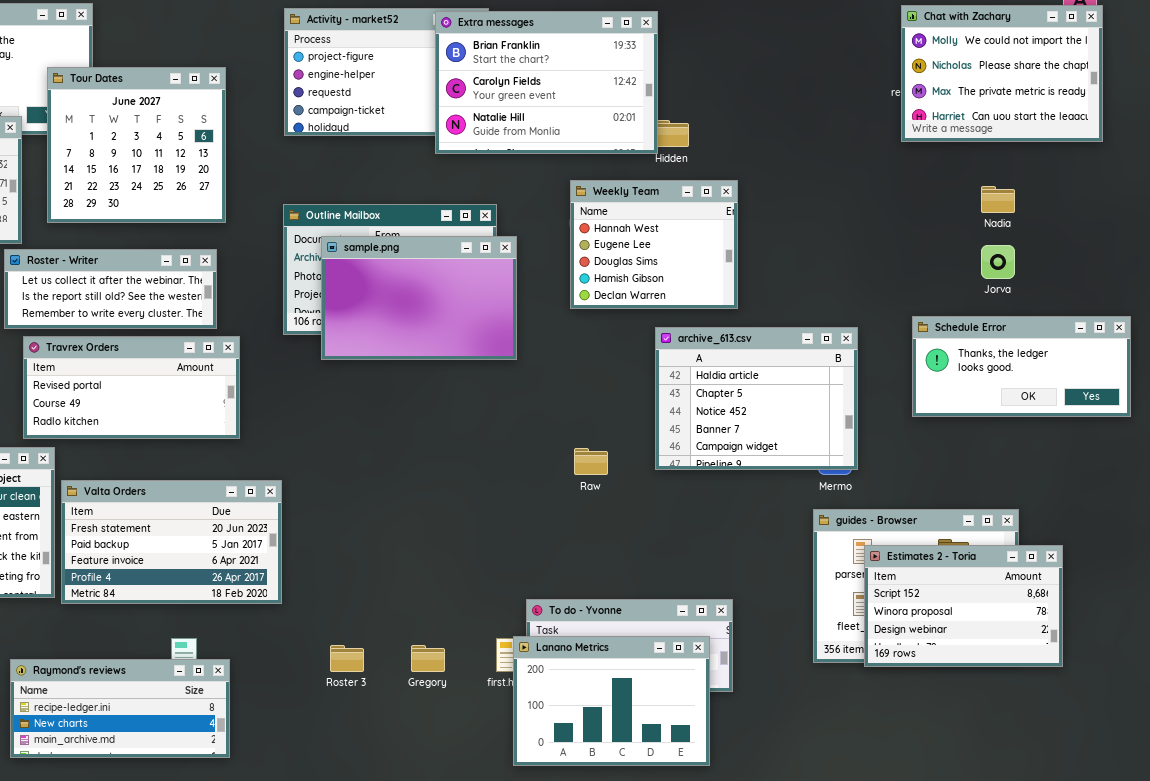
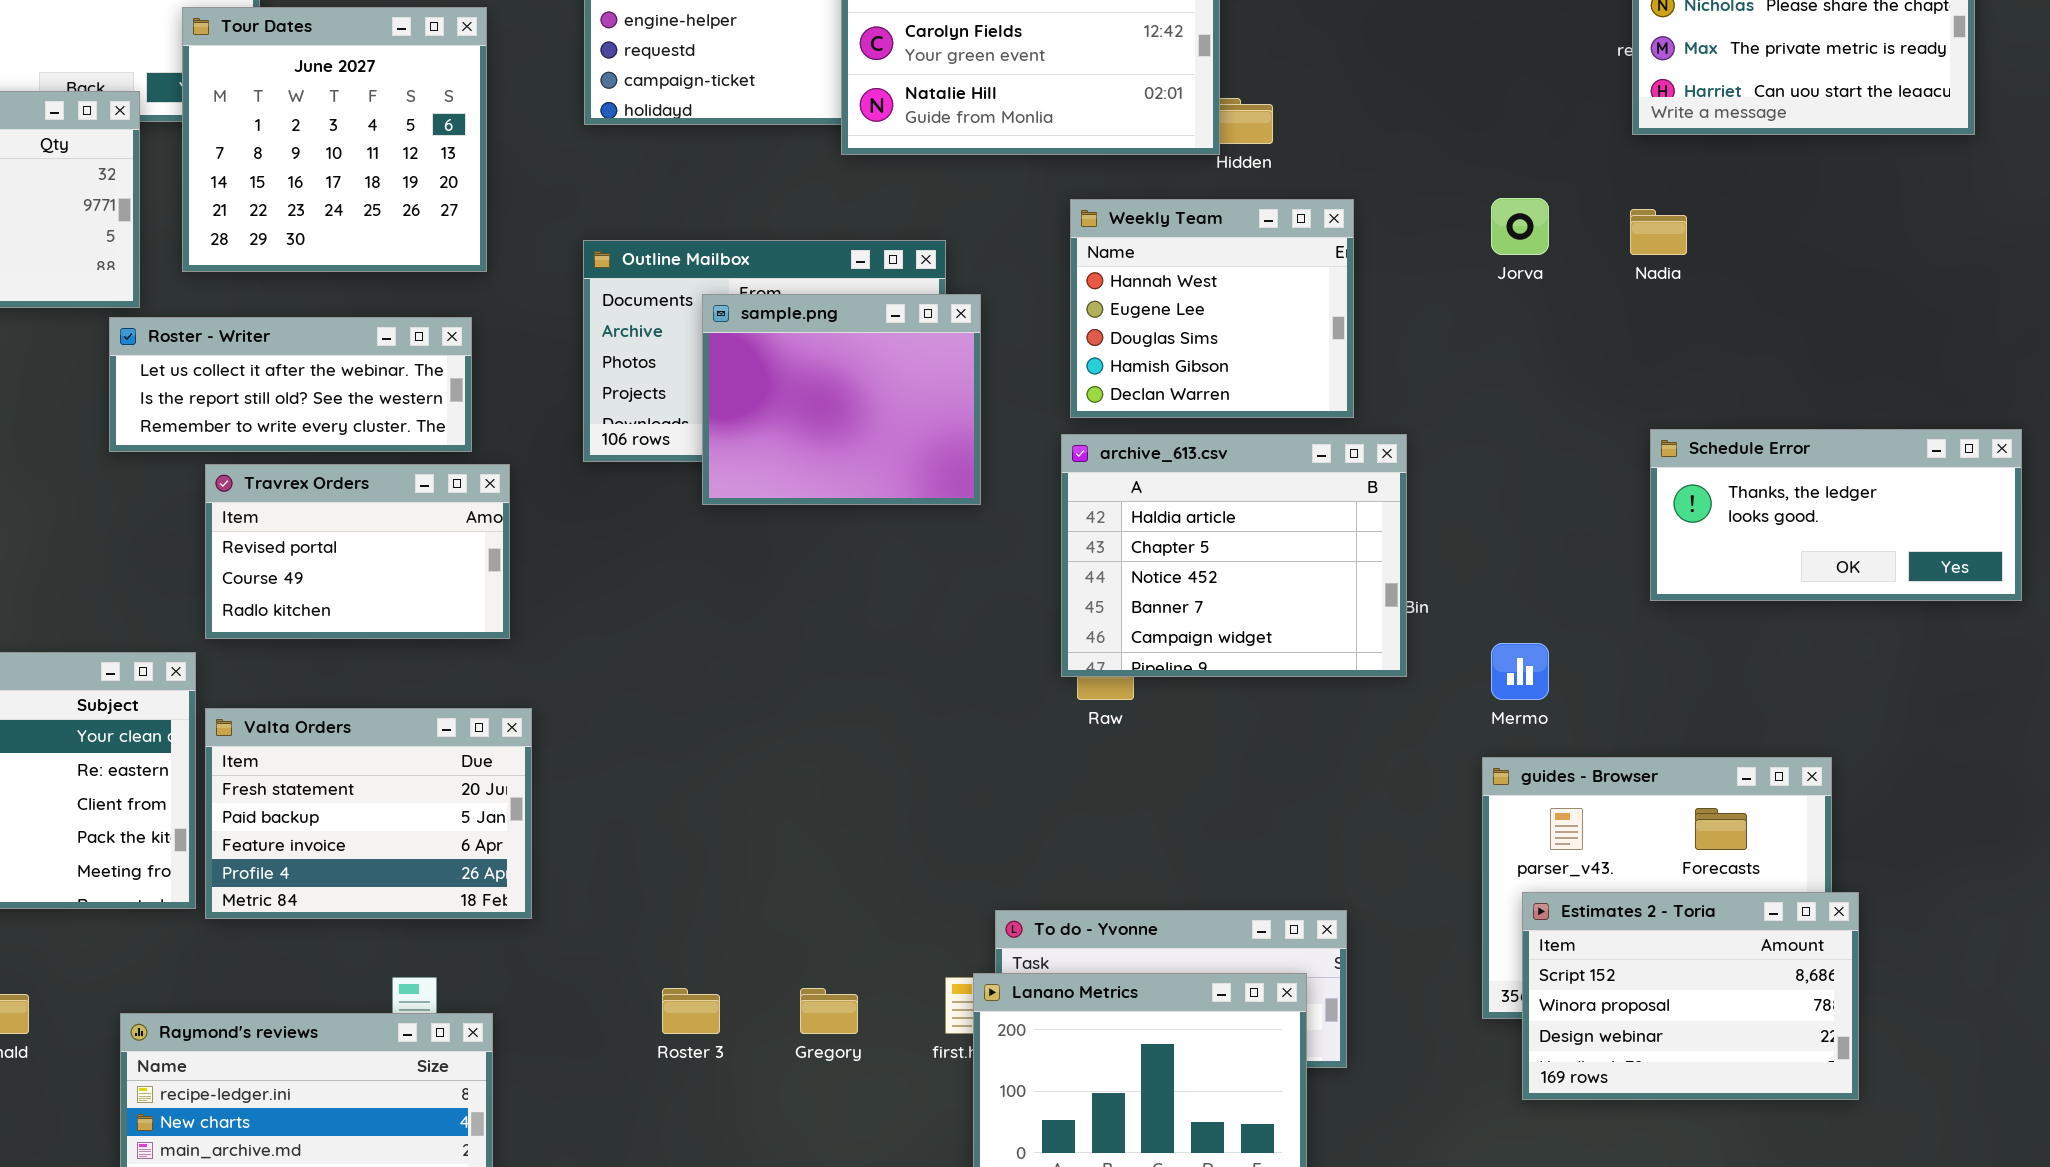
Nadia: [981,186,1015,213] -> [1630,209,1687,255], moved
sample.png: [321,236,517,360] -> [702,294,981,505], resized
Jorva: [981,245,1015,279] -> [1491,198,1549,255], moved
archive_613.csv: [655,327,858,470] -> [1061,434,1407,677], moved
Travrex Orders: [23,336,240,439] -> [205,464,510,639], resized
Valta Orders: [61,480,282,604] -> [205,708,532,919], resized
Estimates 2 - Toria: [864,545,1063,667] -> [1522,892,1859,1100], moved

